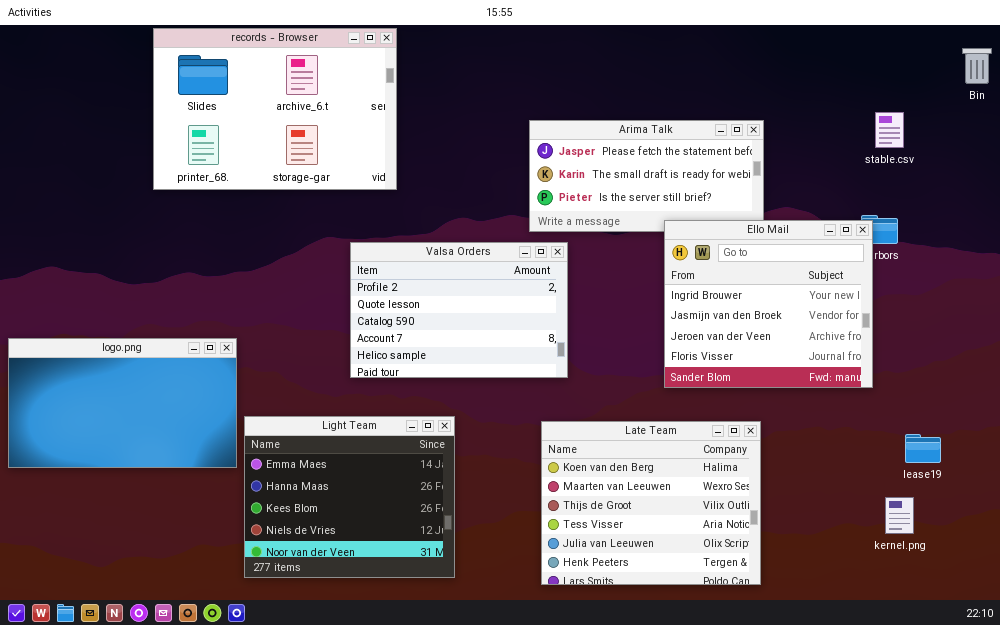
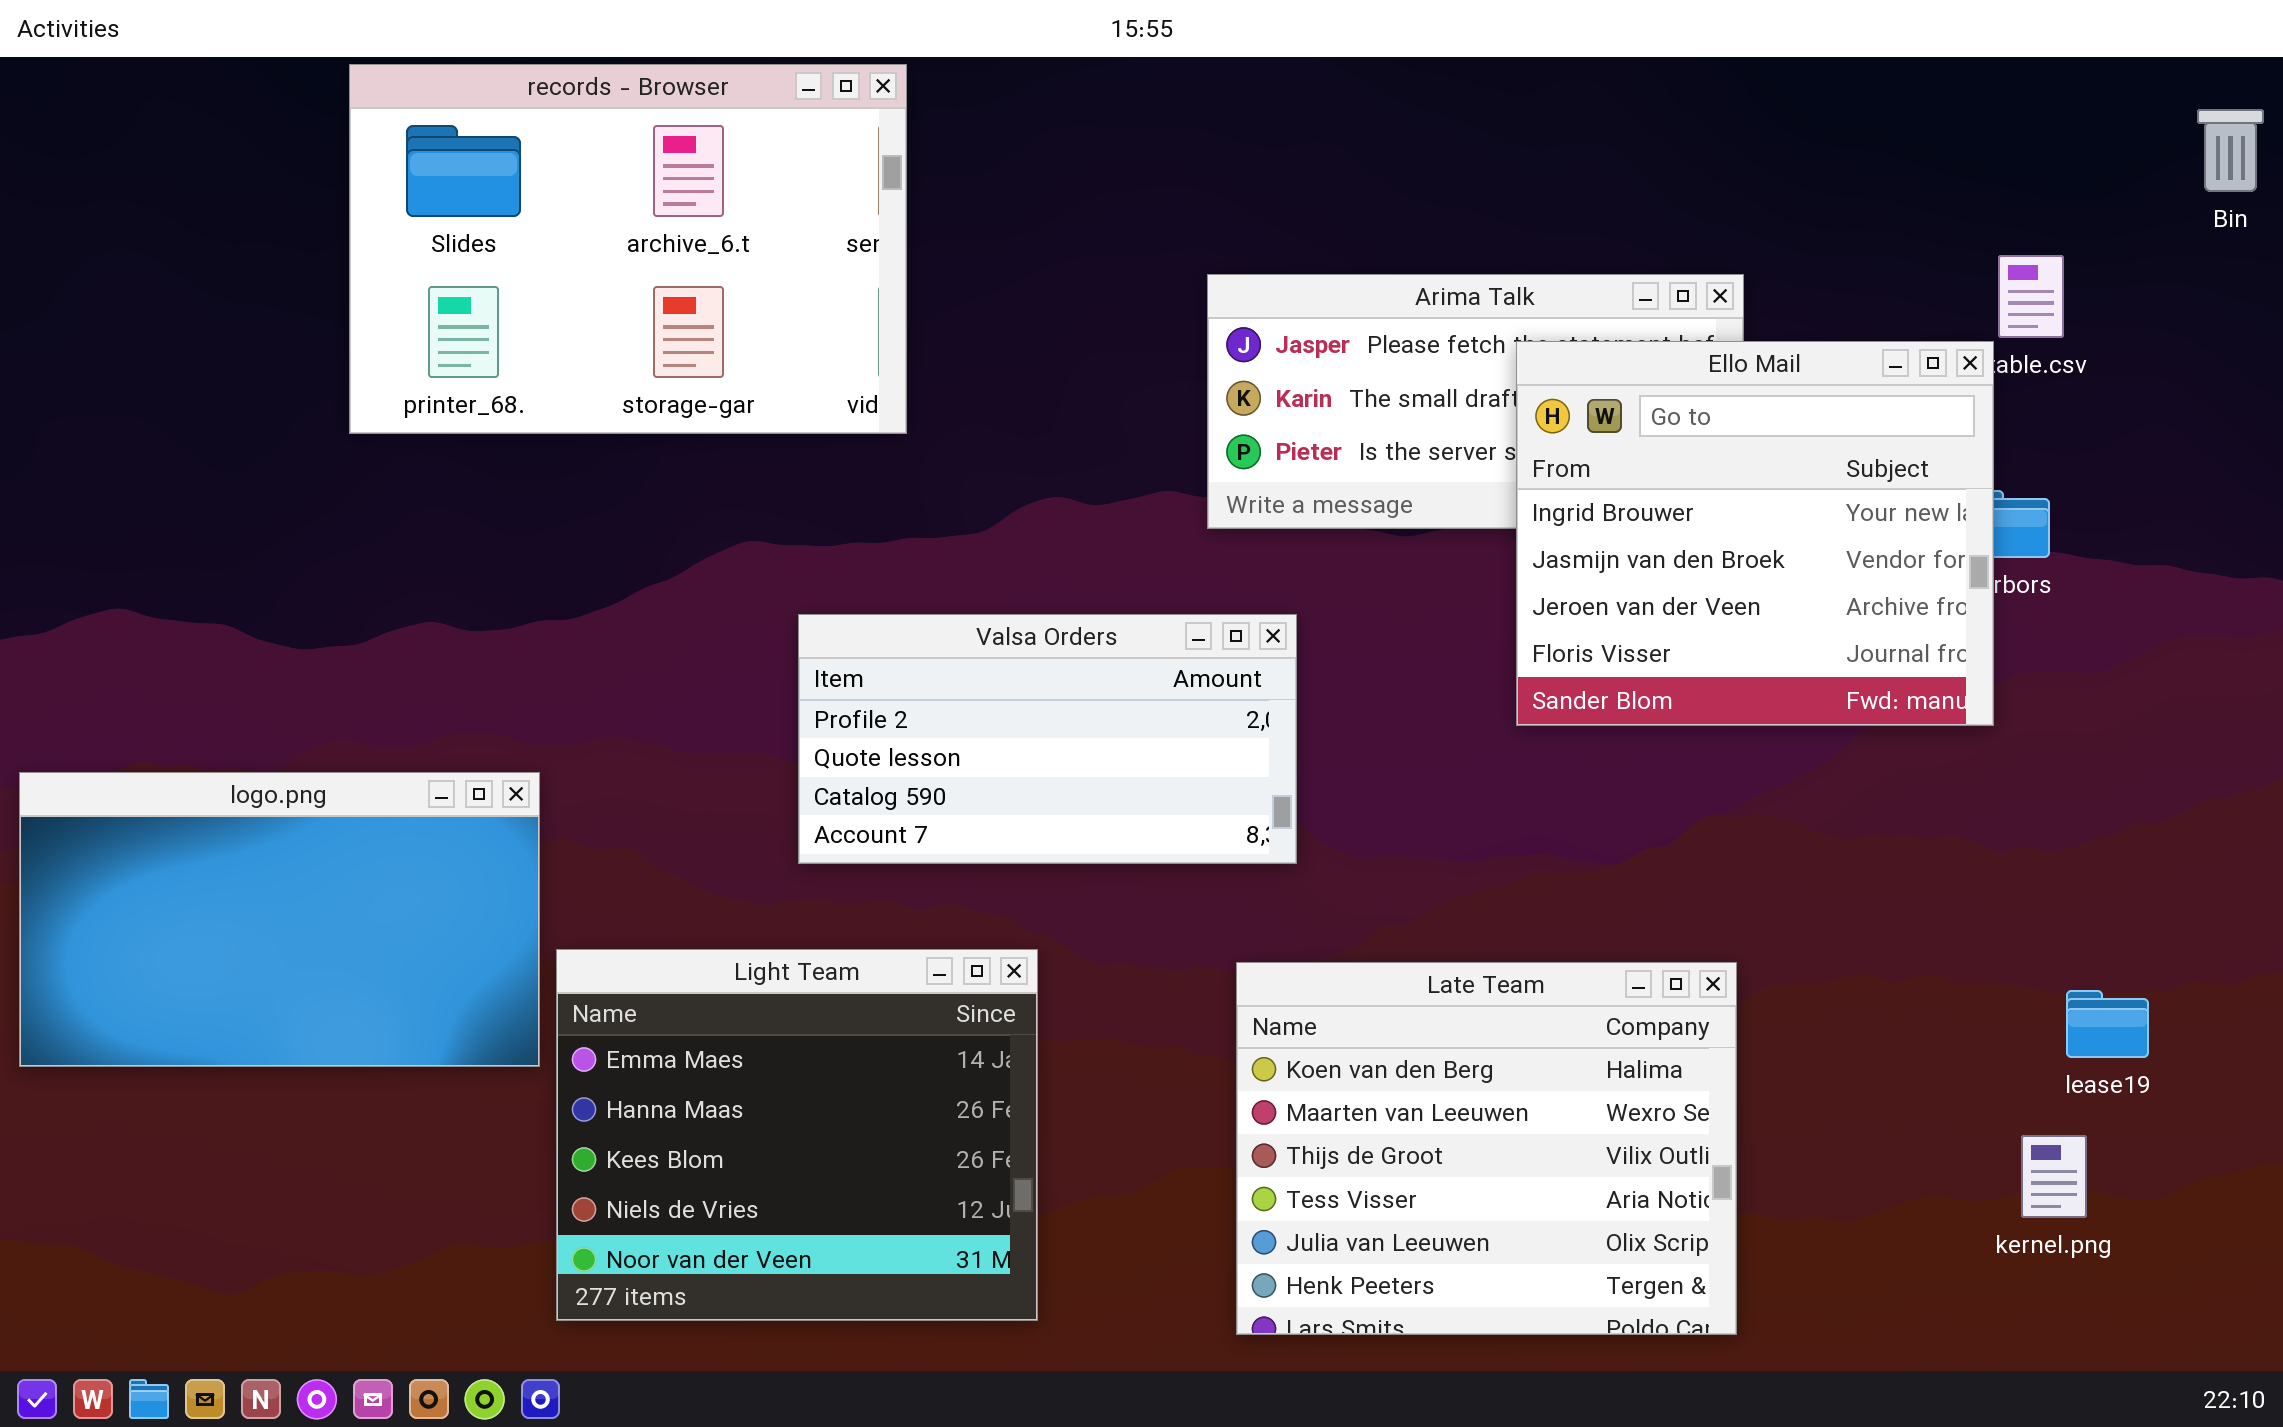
Ello Mail: [664,220,873,388] -> [1516,341,1994,726], moved
Valsa Orders: [350,242,568,378] -> [798,614,1297,864], resized

